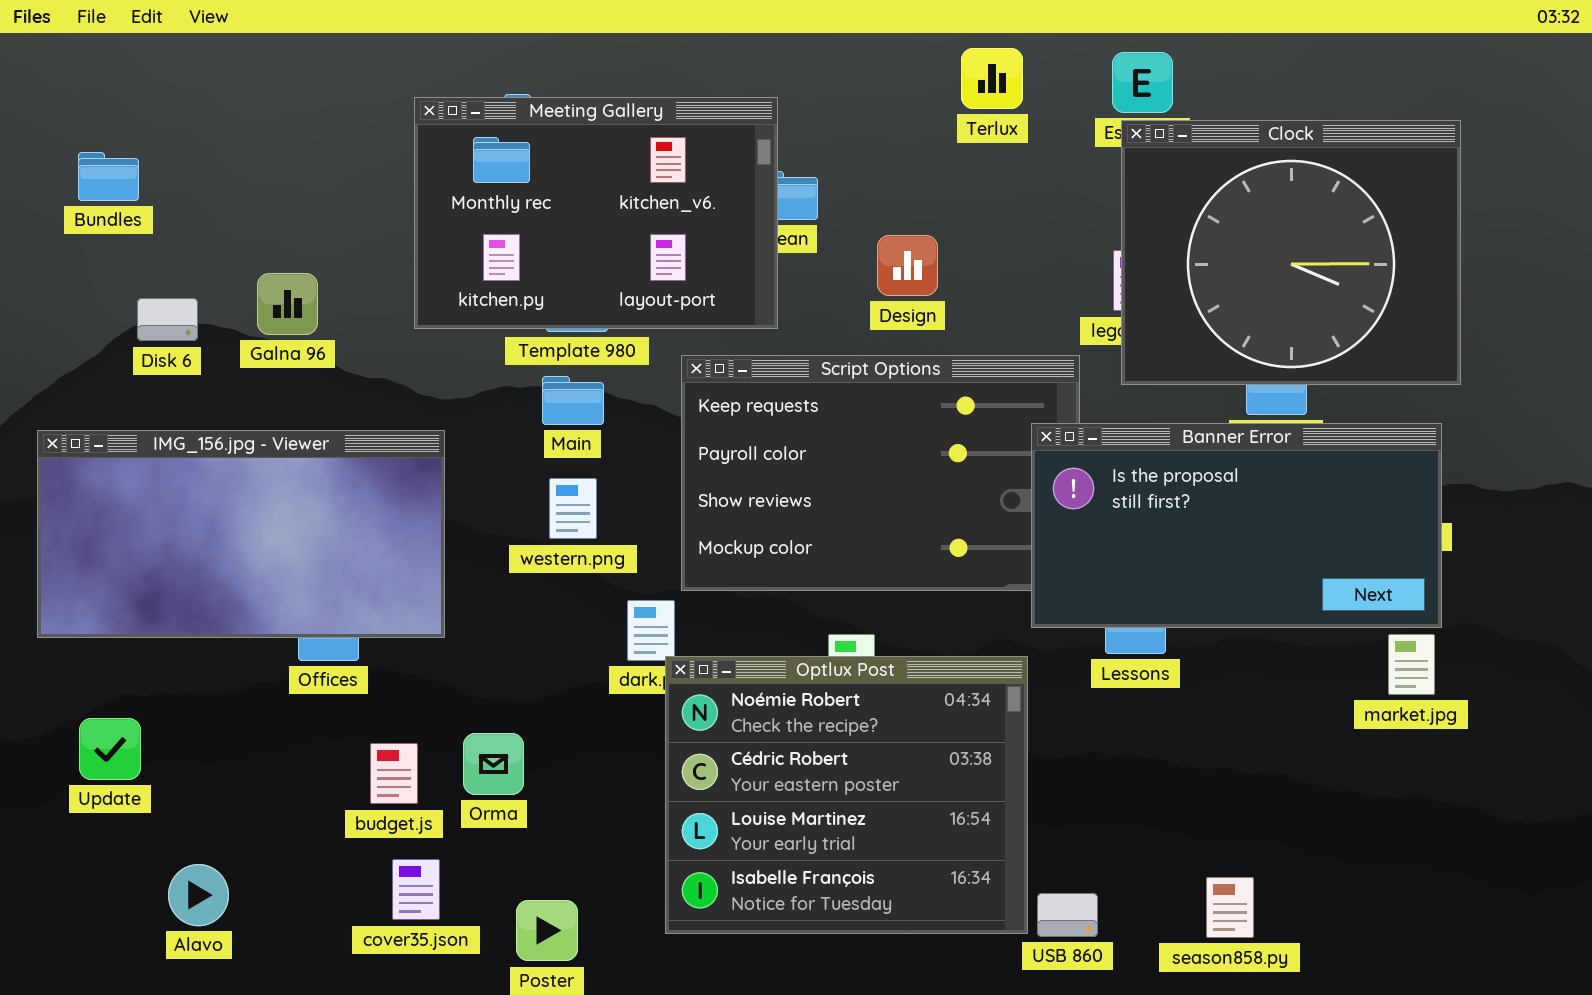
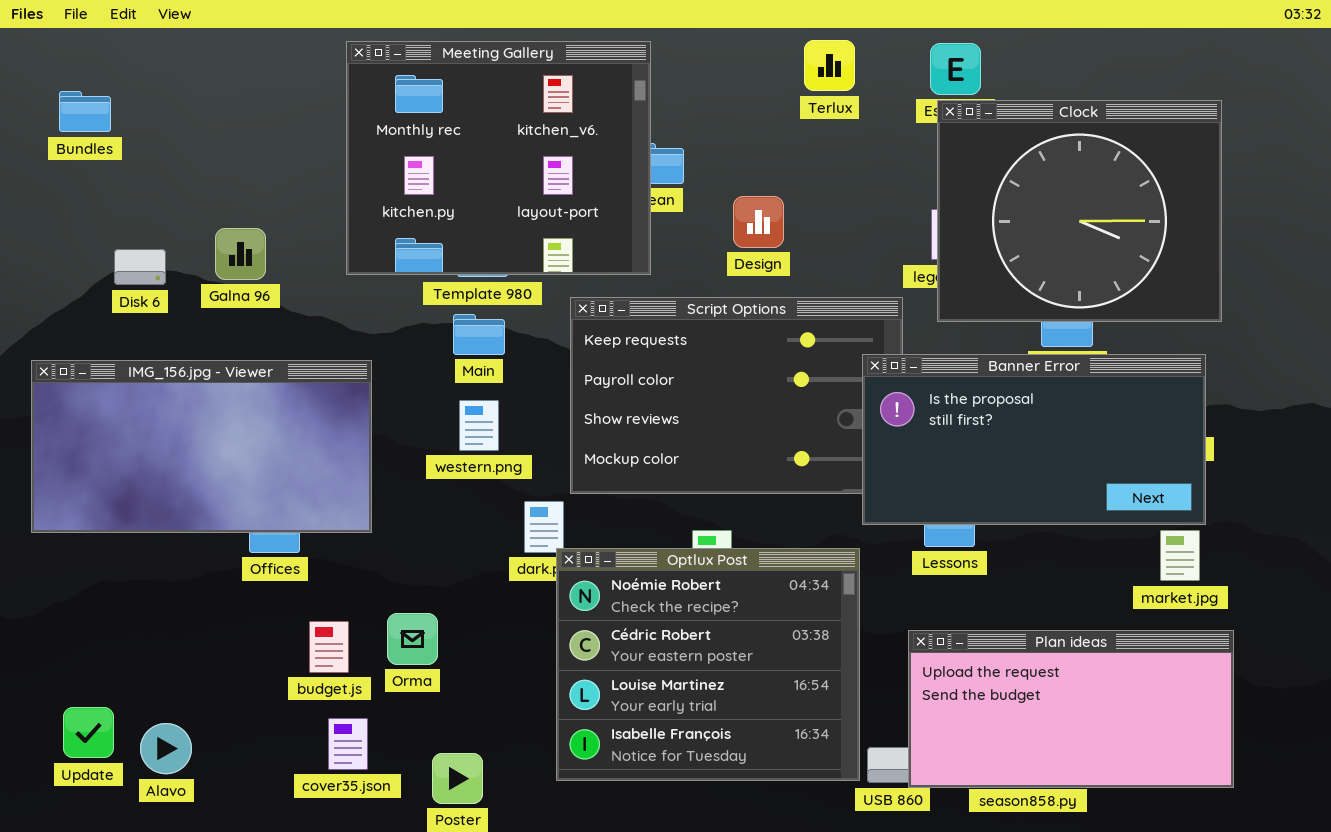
Meeting Gallery: [414,97,778,329] -> [346,41,651,275], resized
Bundles: [78,152,139,201] -> [59,91,111,132], moved
Update: [79,718,141,780] -> [63,707,114,758], moved
Plan ideas: none -> [908,630,1234,788], opened

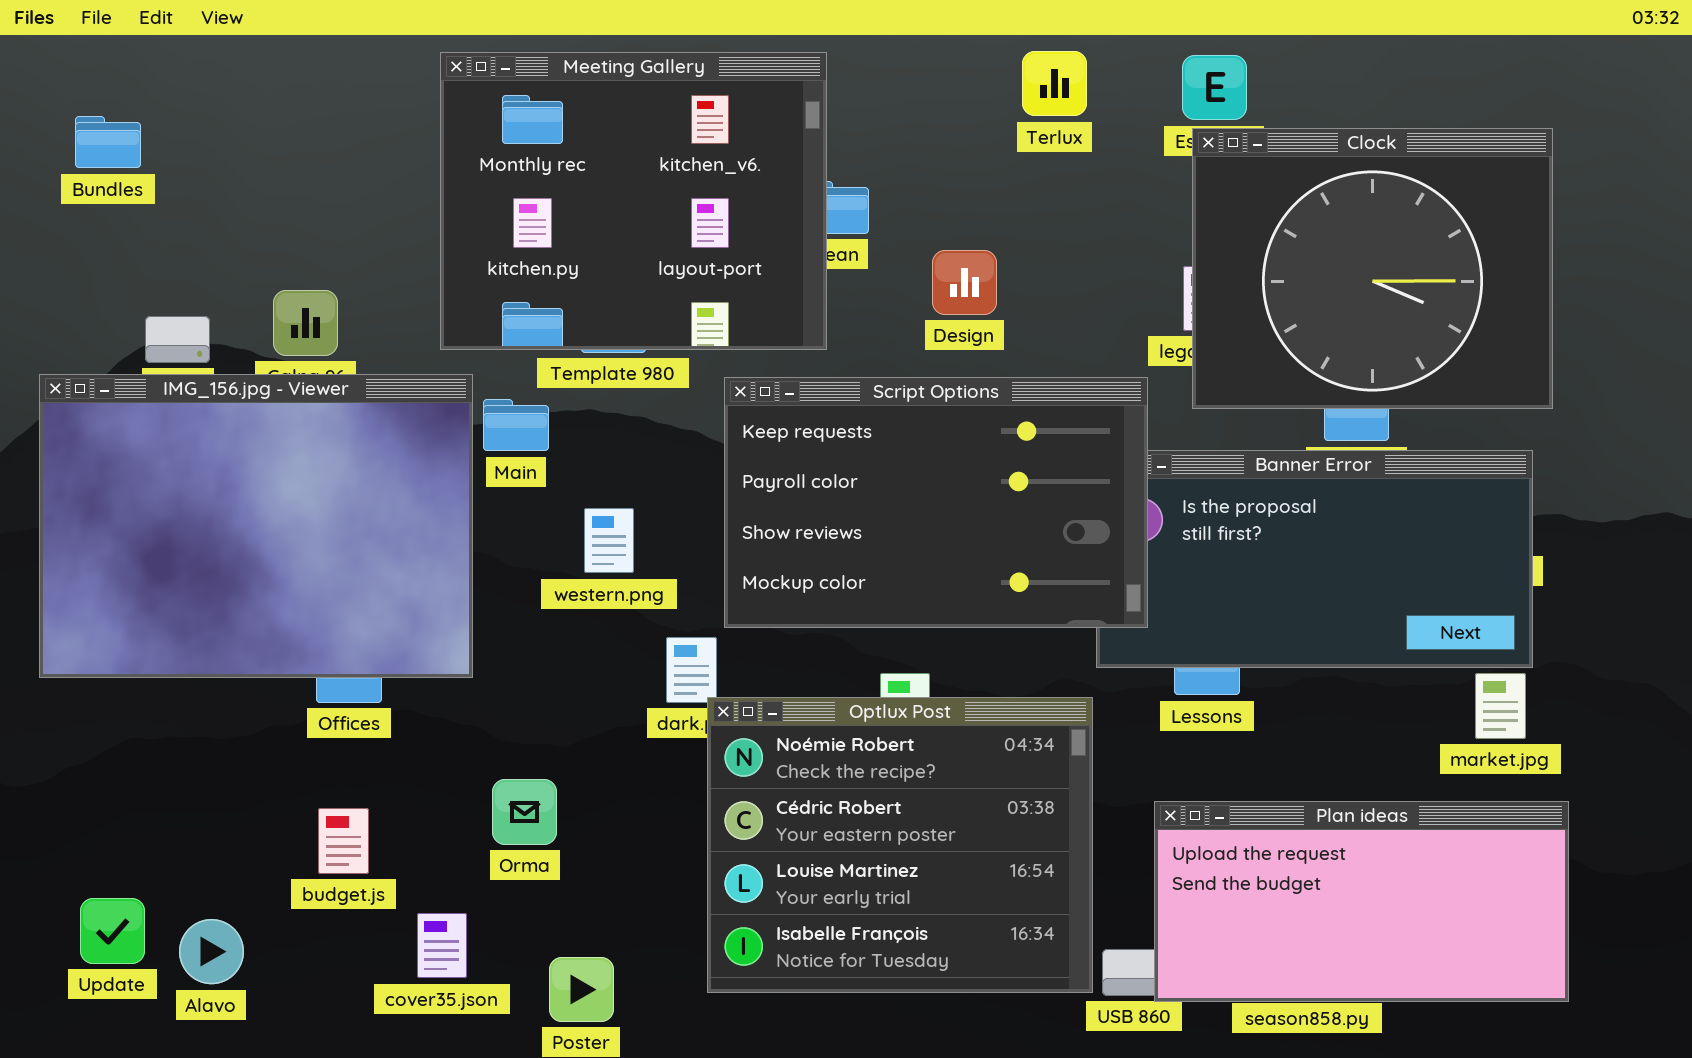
Script Options: [570,297,903,494] -> [724,377,1148,628], raised
Main: [453,314,505,355] -> [483,399,549,451], moved
IMG_156.jpg - Viewer: [31,360,372,533] -> [39,374,473,678], resized
budget.js: [309,621,349,673] -> [318,808,369,874], moved

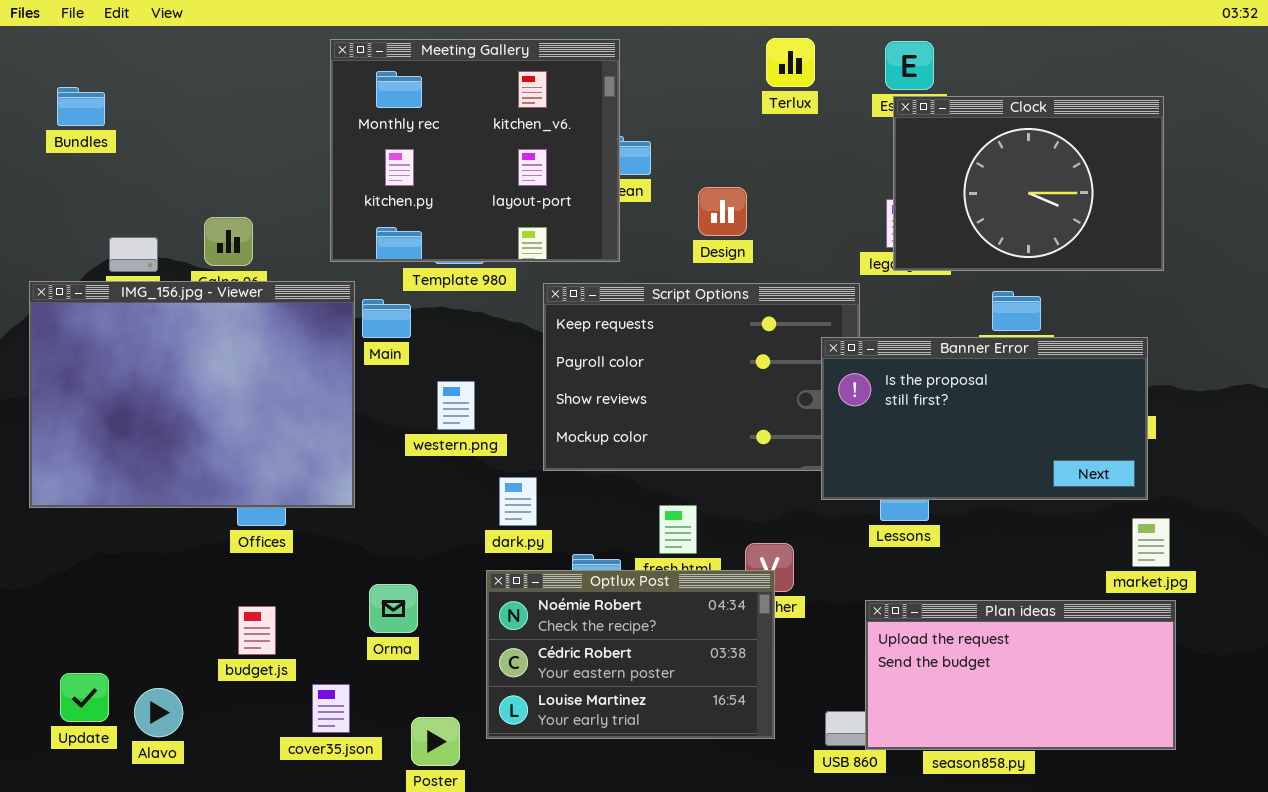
Clock: [1192,128,1553,409] -> [893,96,1164,271], resized
Banner Error: [1096,450,1533,668] -> [821,337,1148,500], raised
market.jpg: [1475,673,1526,739] -> [1132,518,1170,567], moved
Optlux Post: [707,697,1093,993] -> [486,570,775,739], moved, resized

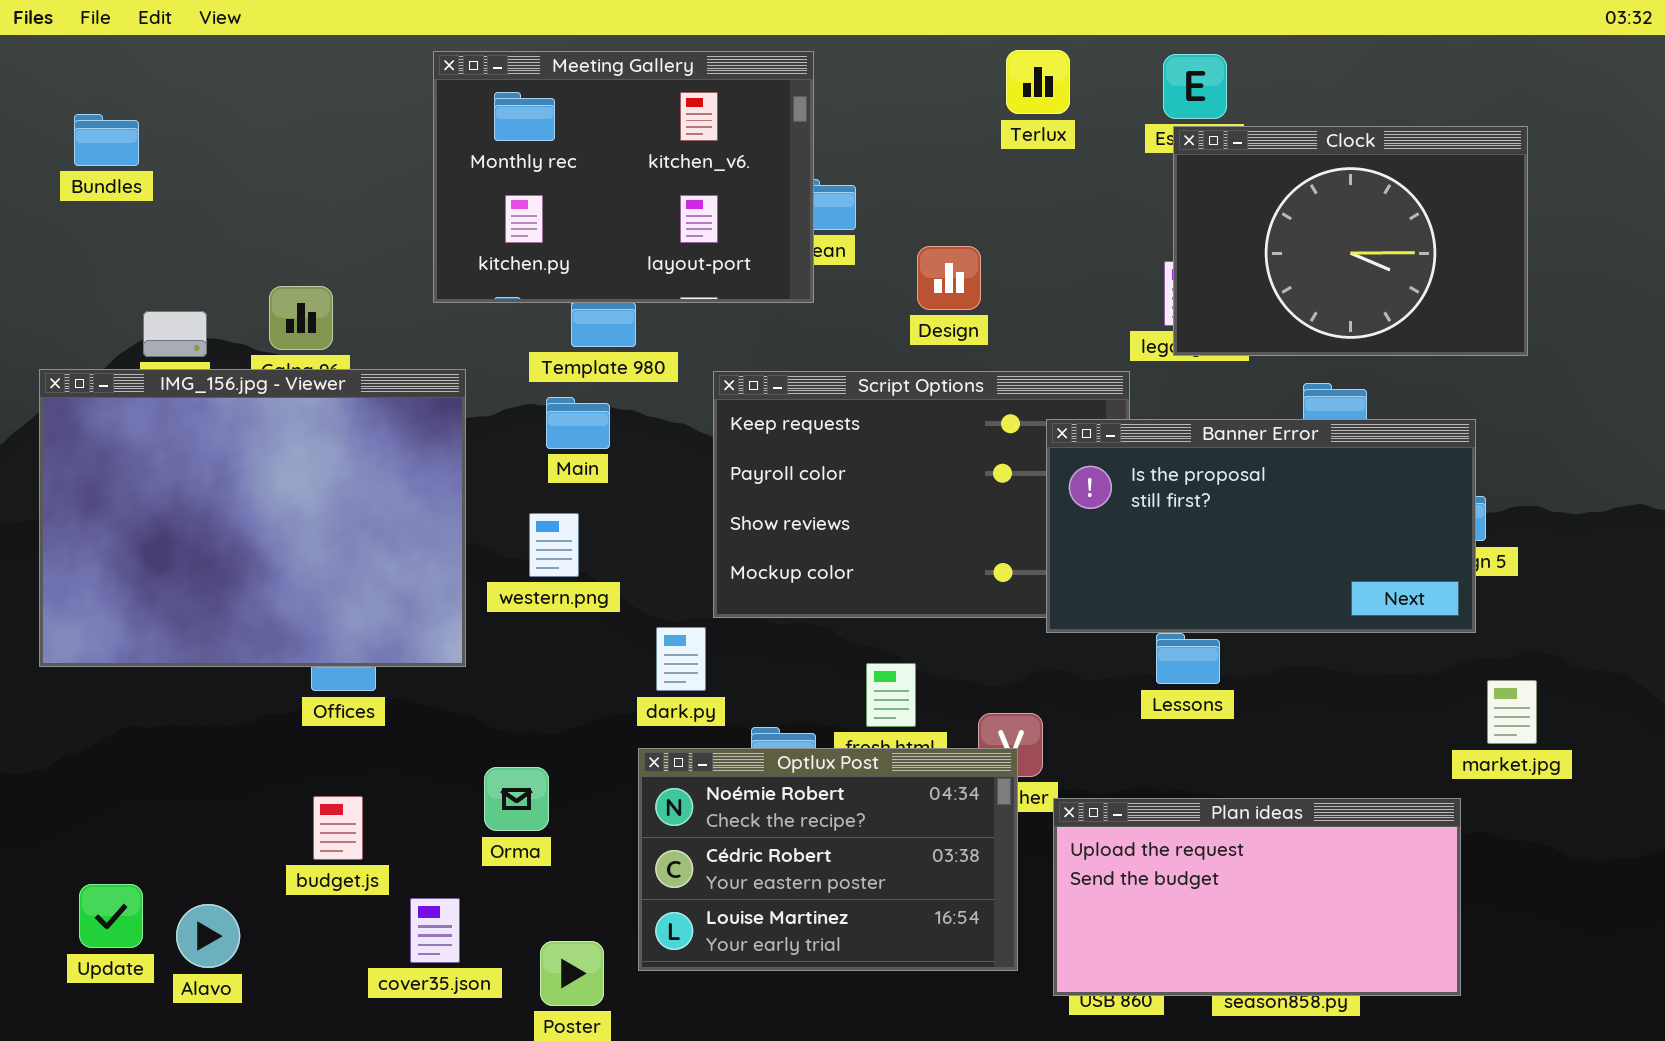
Meeting Gallery: [330,39,620,262] -> [433,51,814,303], resized
Main: [362,299,411,338] -> [546,397,610,449], moved
Banner Error: [821,337,1148,500] -> [1046,419,1476,633], moved
western.png: [437,381,475,430] -> [529,513,579,577], moved
Plan ideas: [865,600,1176,750] -> [1053,798,1461,996], moved

